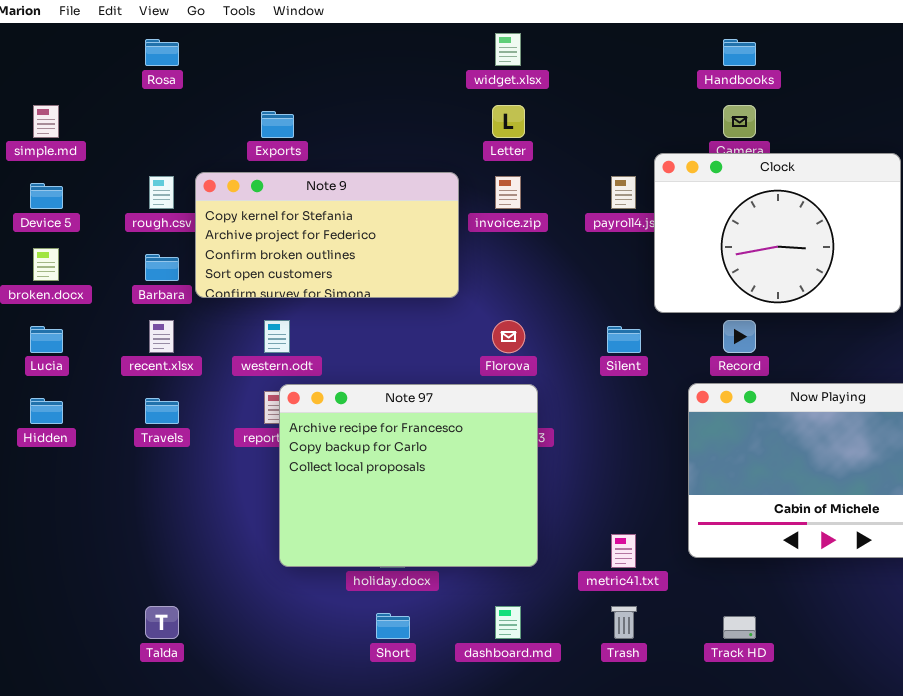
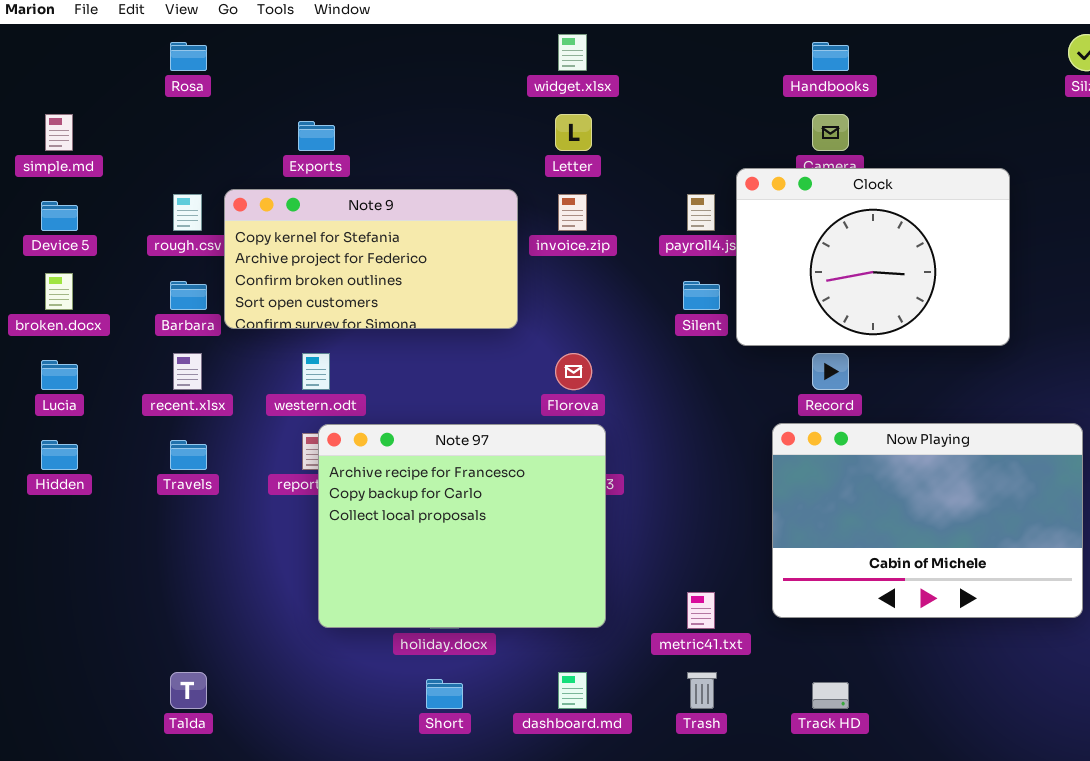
Silent: [607,326,641,353] -> [683,281,720,310], moved

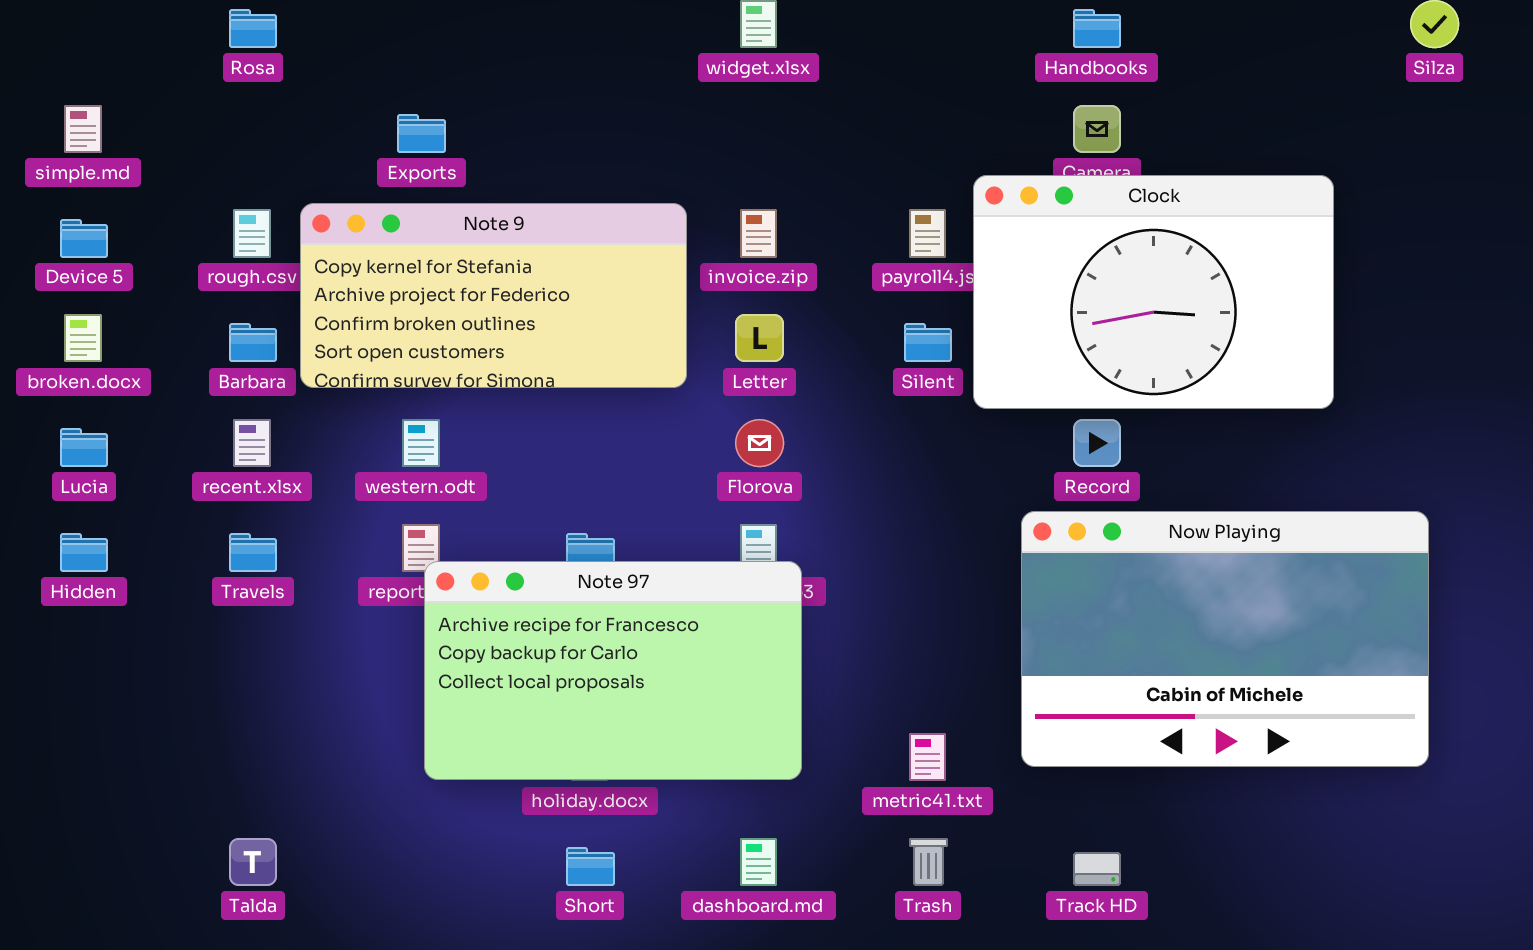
Letter: [555,114,592,151] -> [735,314,784,362], moved
Note 97: [318,424,606,628] -> [424,561,802,780], resized

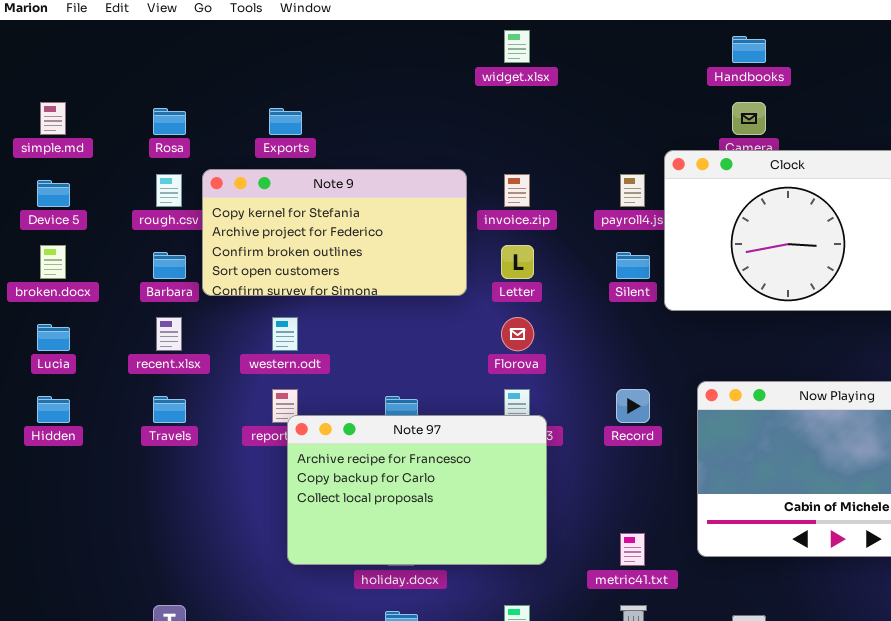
Rosa: [229,9,277,48] -> [153,108,186,135], moved
Record: [1073,419,1121,467] -> [616,389,650,423], moved

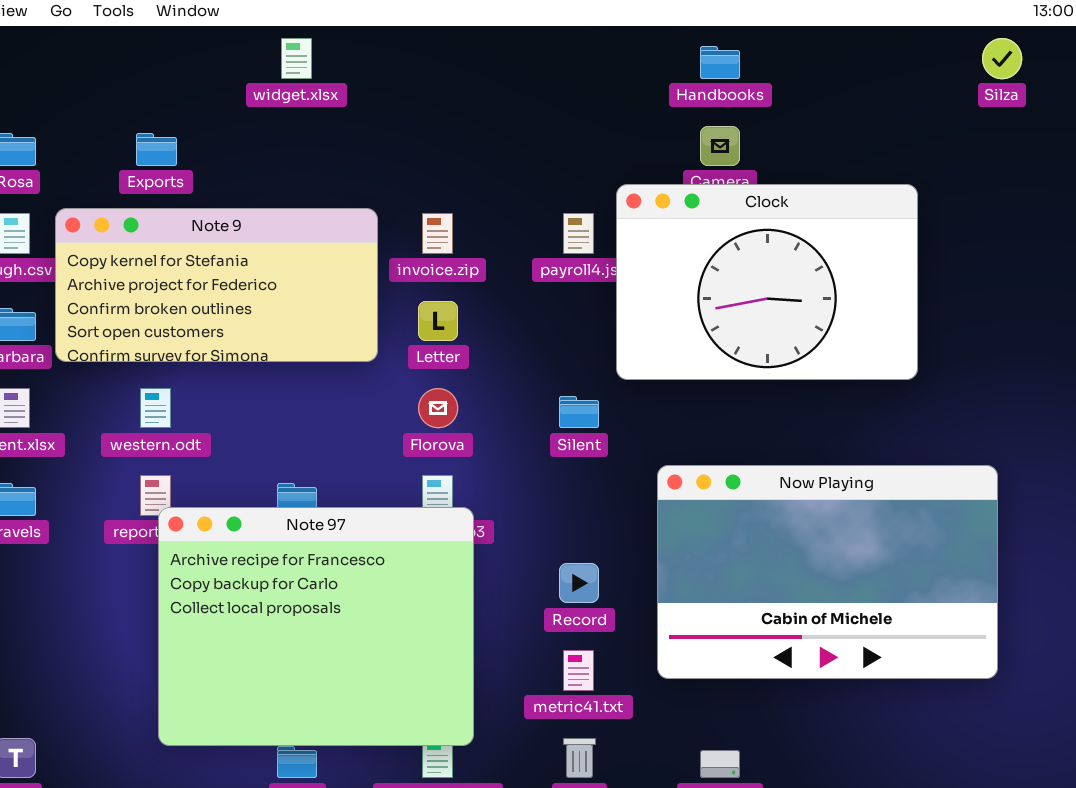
widget.xlsx: [504,30,530,63] -> [281,38,312,79], moved
Silent: [616,252,650,279] -> [559,396,599,428], moved
Record: [616,389,650,423] -> [559,563,599,603], moved
Note 97: [287,415,547,565] -> [158,507,474,746], resized

